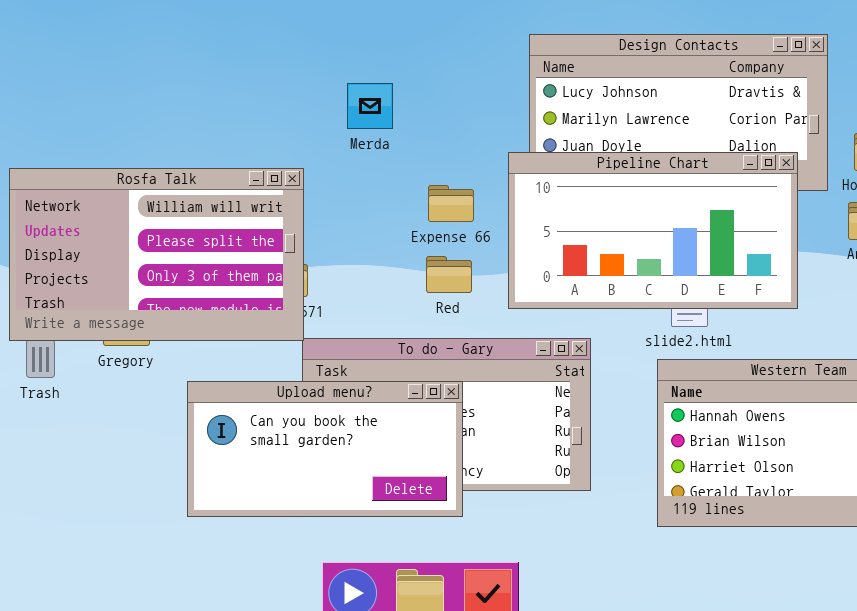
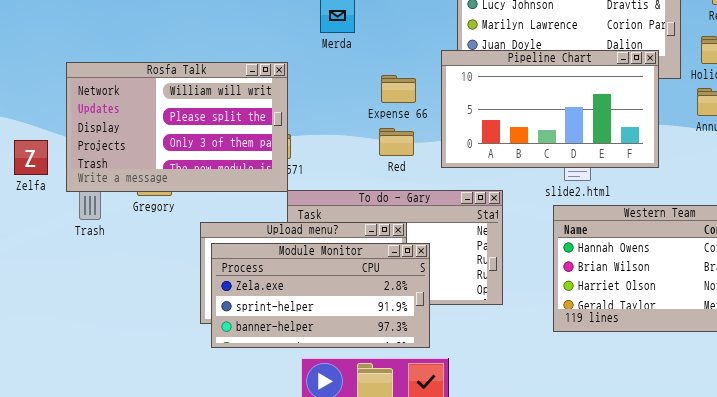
Module Monitor: none -> [211,243,430,348], opened

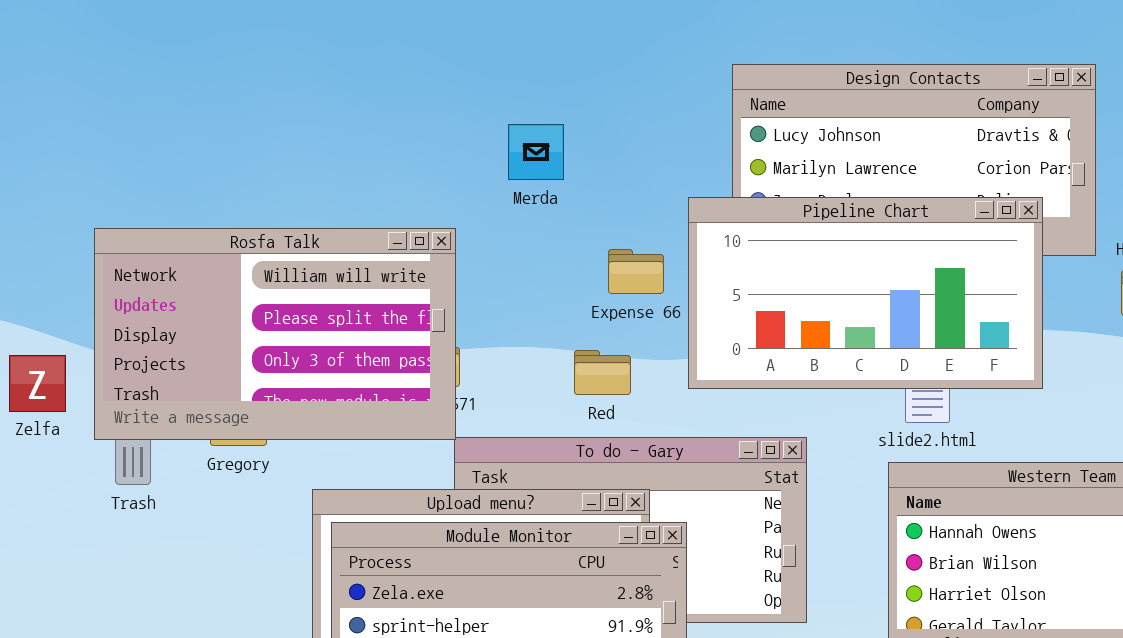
Pipeline Chart: [441,50,659,168] -> [688,197,1043,389], moved
Red: [379,128,414,156] -> [574,350,631,395], moved

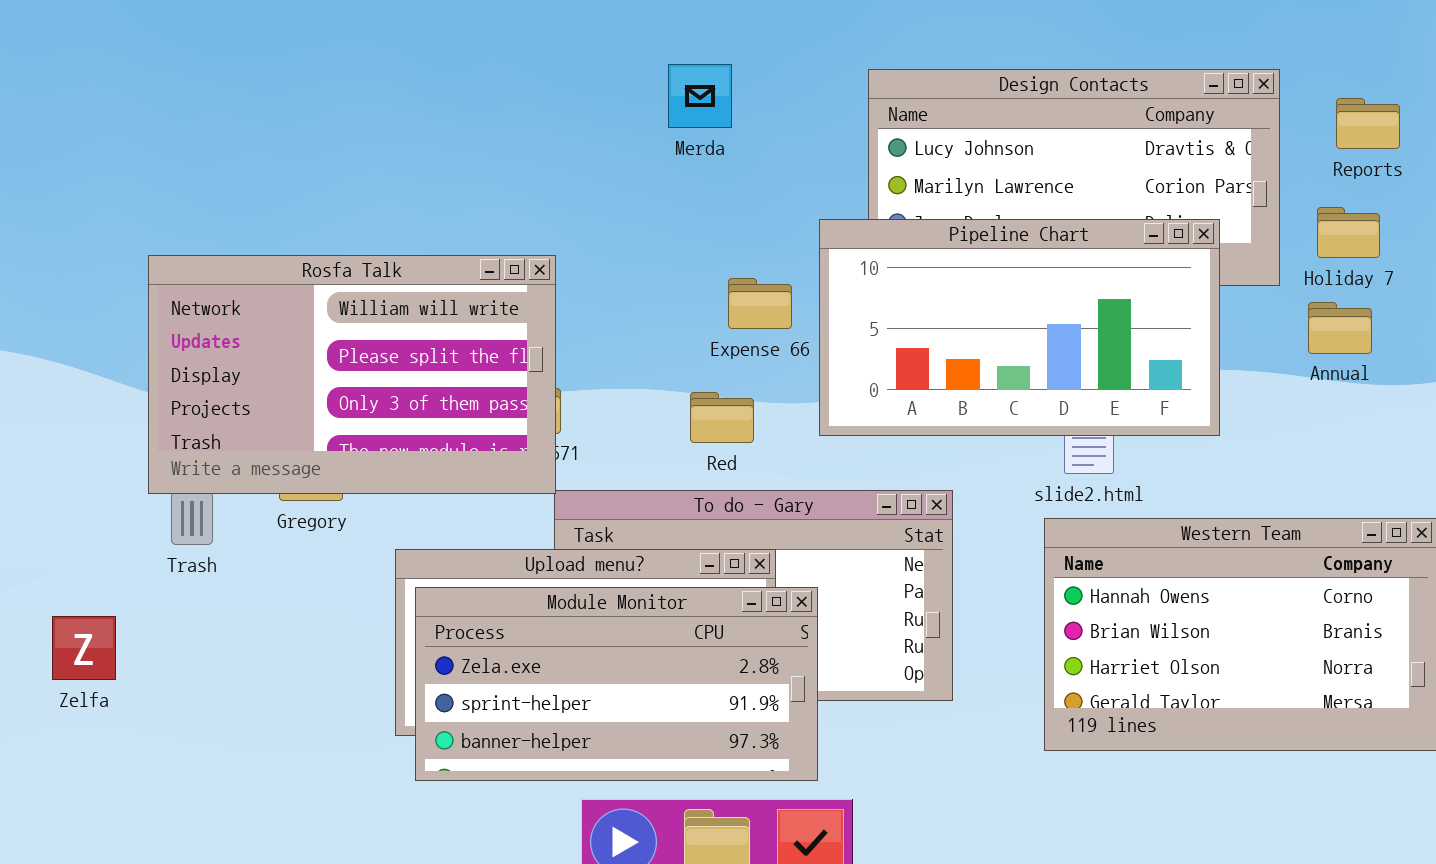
Merda: [508,124,564,180] -> [668,64,732,128], moved
Zelfa: [9,355,66,412] -> [52,616,116,680], moved

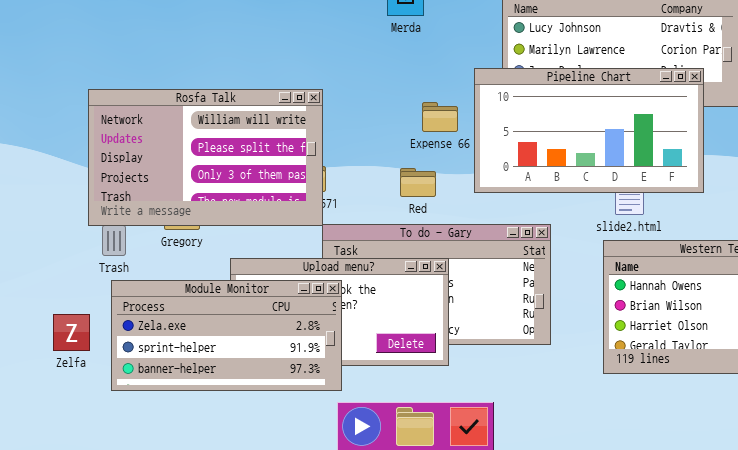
Module Monitor: [415,587,818,781] -> [111,280,342,391], moved
Zelfa: [52,616,116,680] -> [53,314,90,351], moved

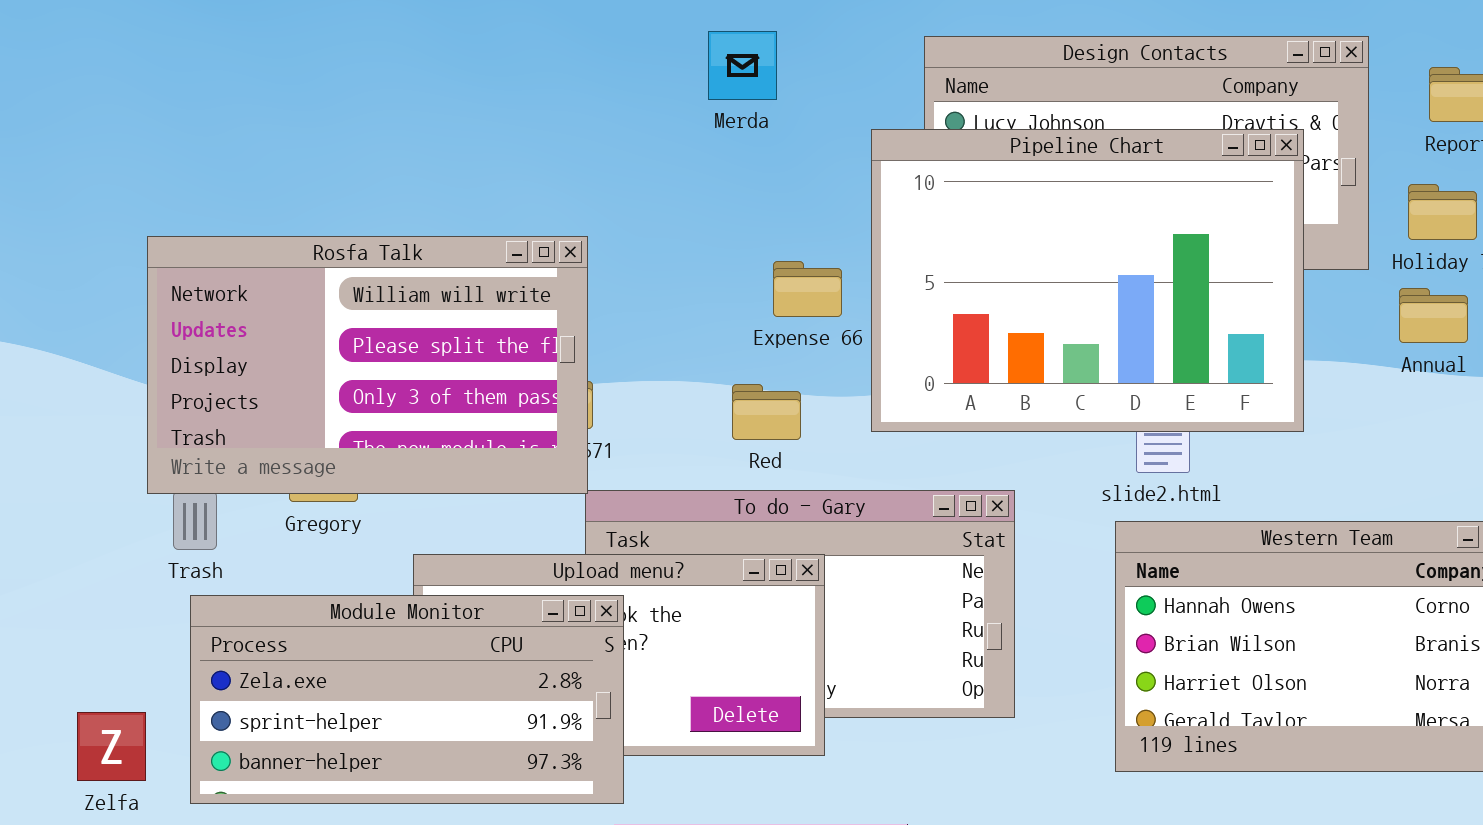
Pipeline Chart: [474,68,704,193] -> [871,129,1304,432], resized
Zelfa: [53,314,90,351] -> [77,712,146,781], moved

